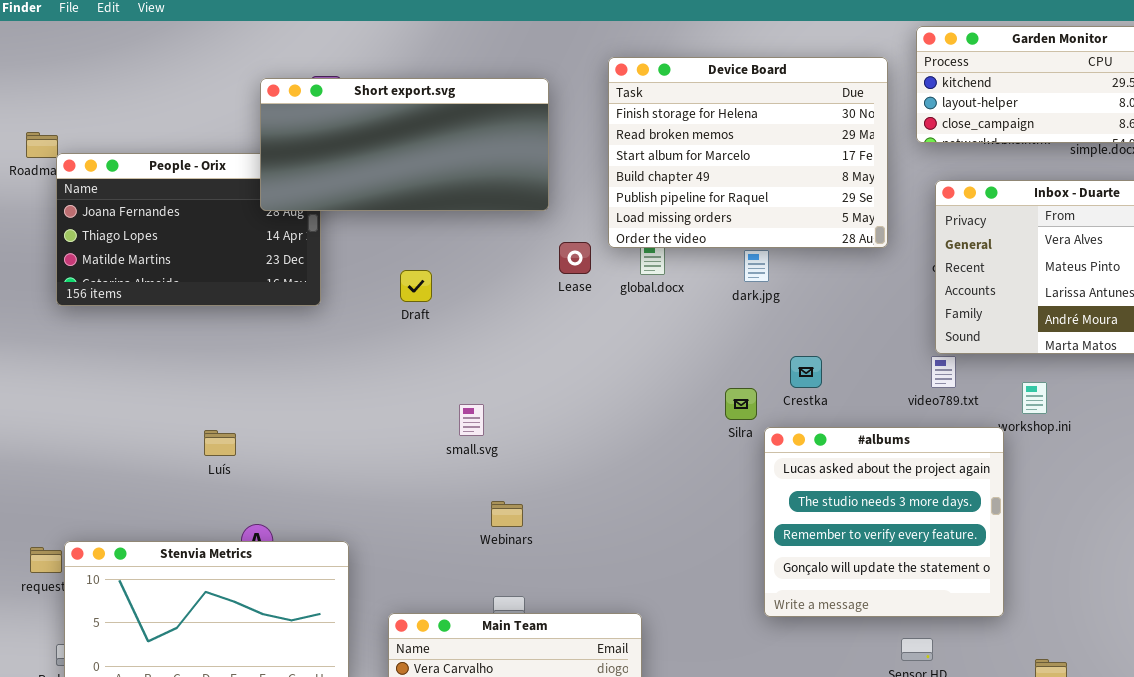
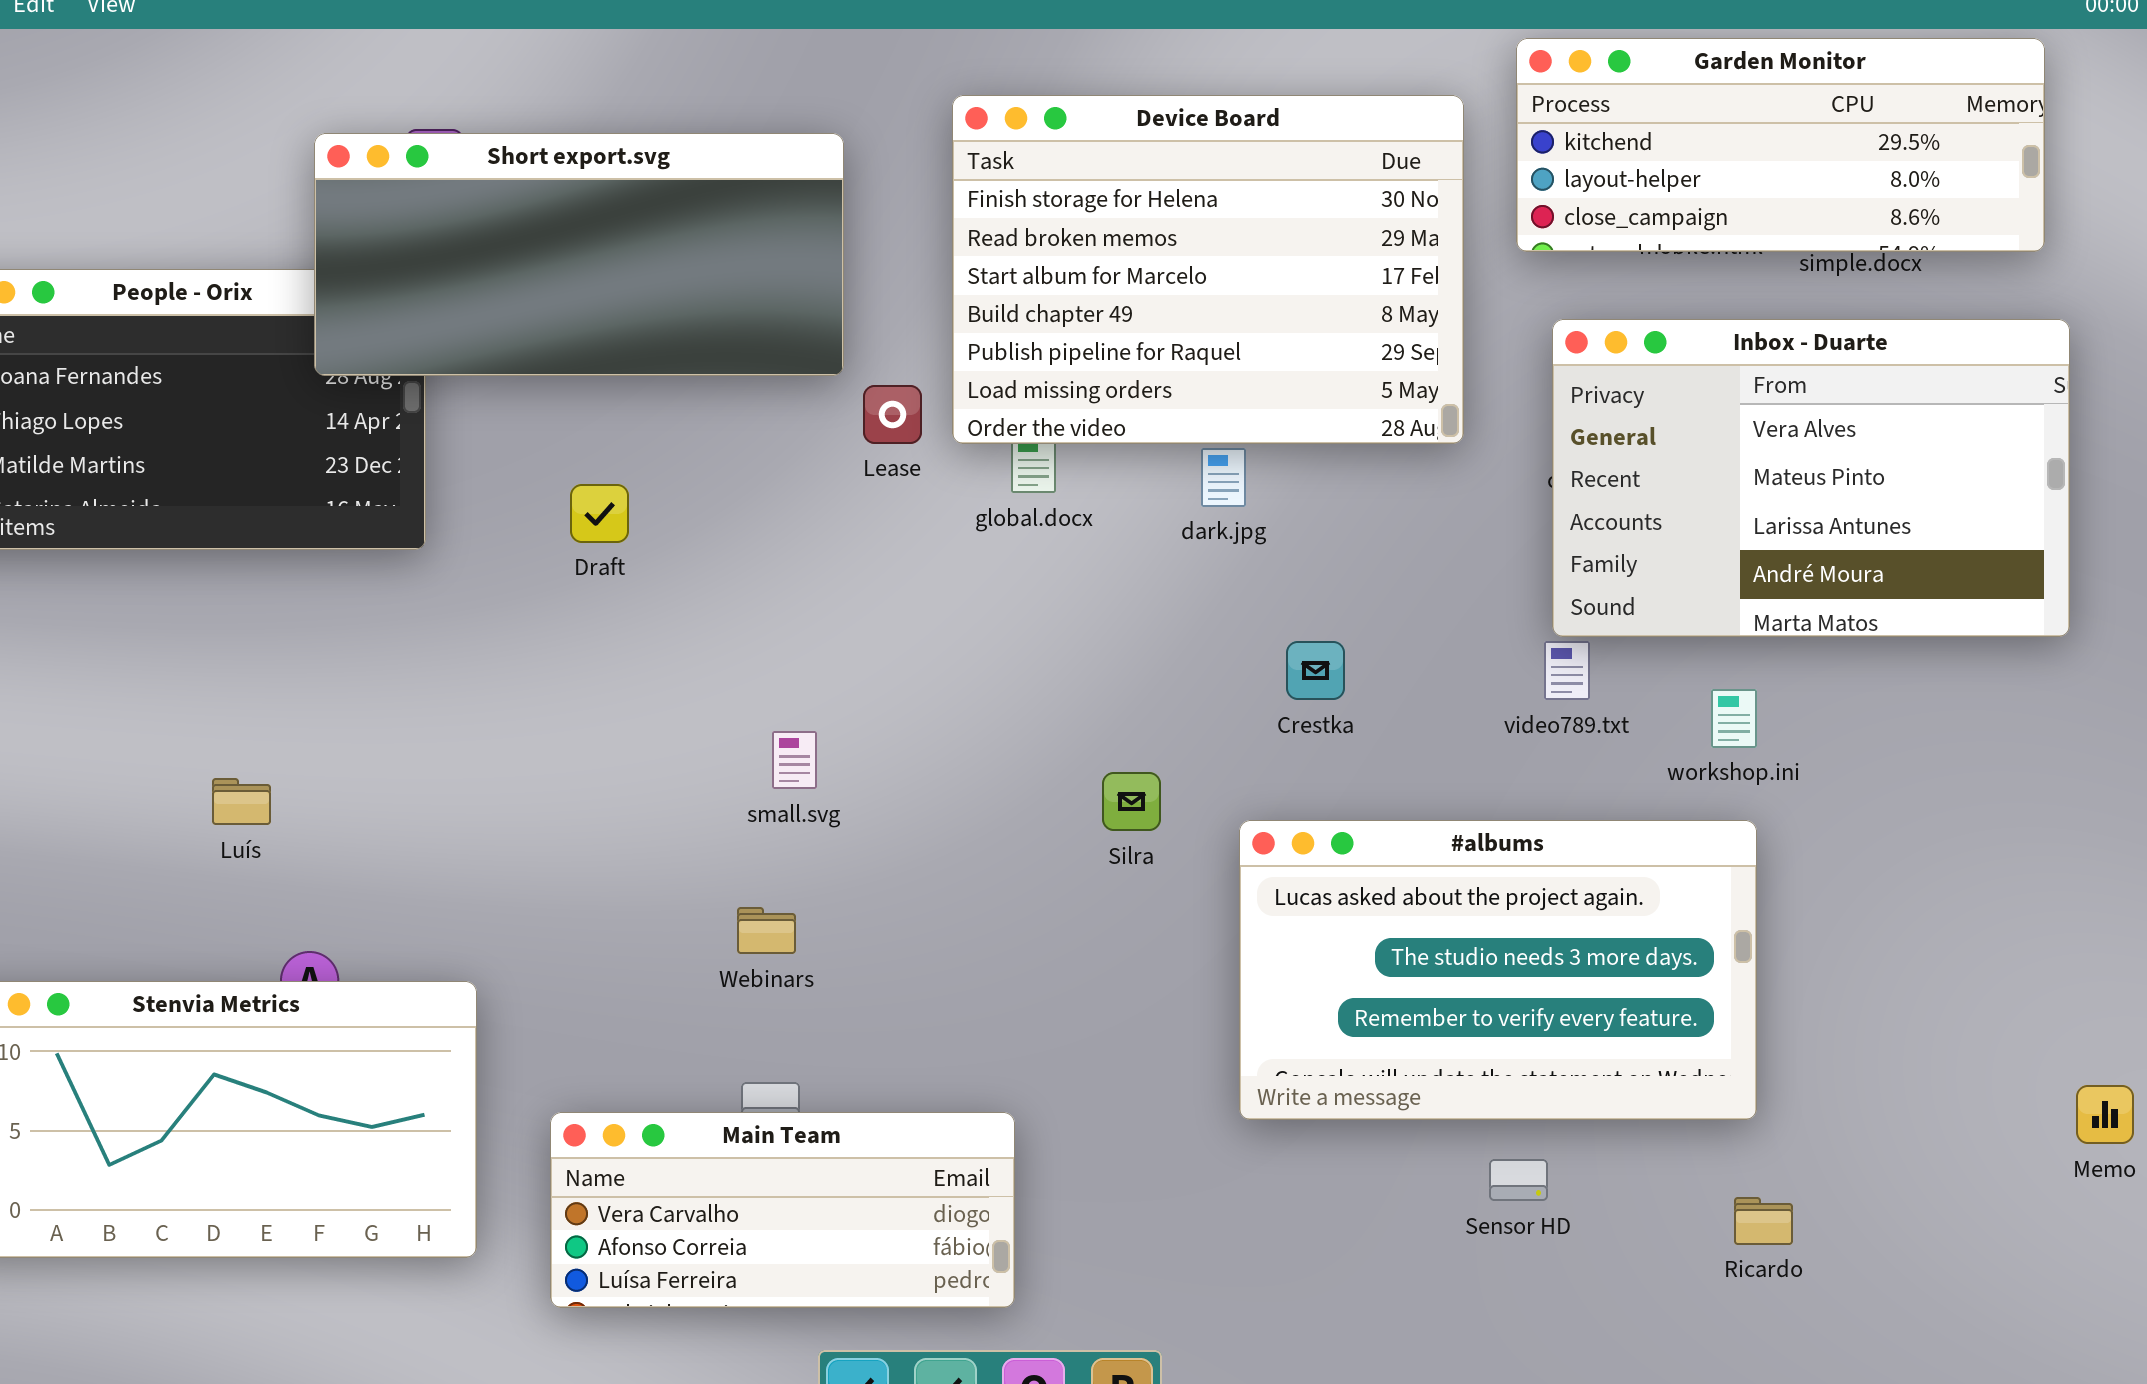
Lease: [559,242,591,274] -> [863,385,922,444], moved
Silra: [725,388,757,420] -> [1102,772,1161,831], moved
small.svg: [459,404,484,436] -> [772,731,817,789], moved
#albums: [764,427,1004,617] -> [1239,820,1757,1120], resized

